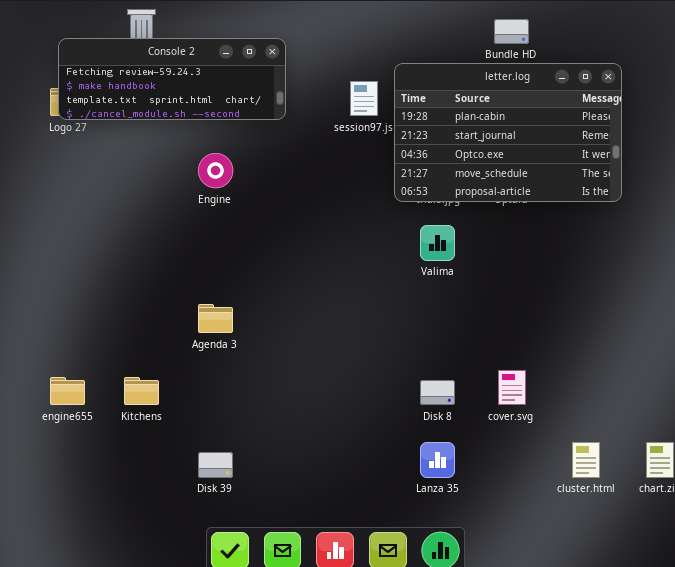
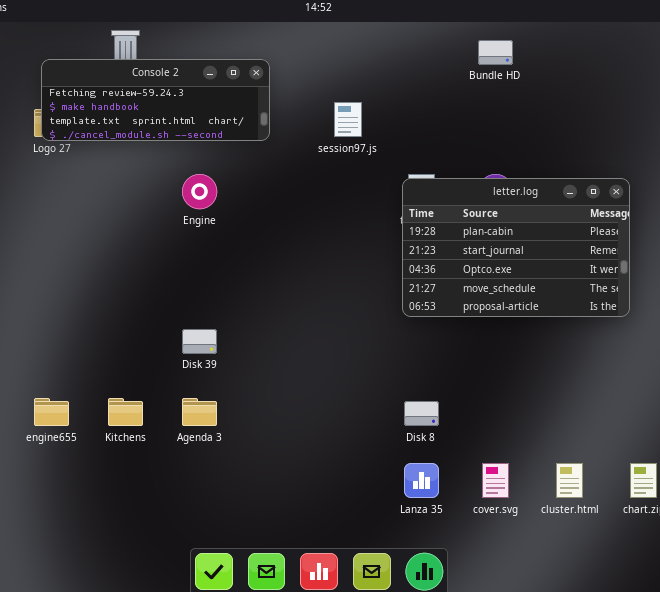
letter.log: [394,63,622,202] -> [402,178,630,317], moved
Agenda 3: [198,304,233,333] -> [182,398,217,426], moved
cover.svg: [498,370,526,405] -> [482,463,509,498], moved
Disk 39: [198,452,233,478] -> [182,329,217,354], moved

